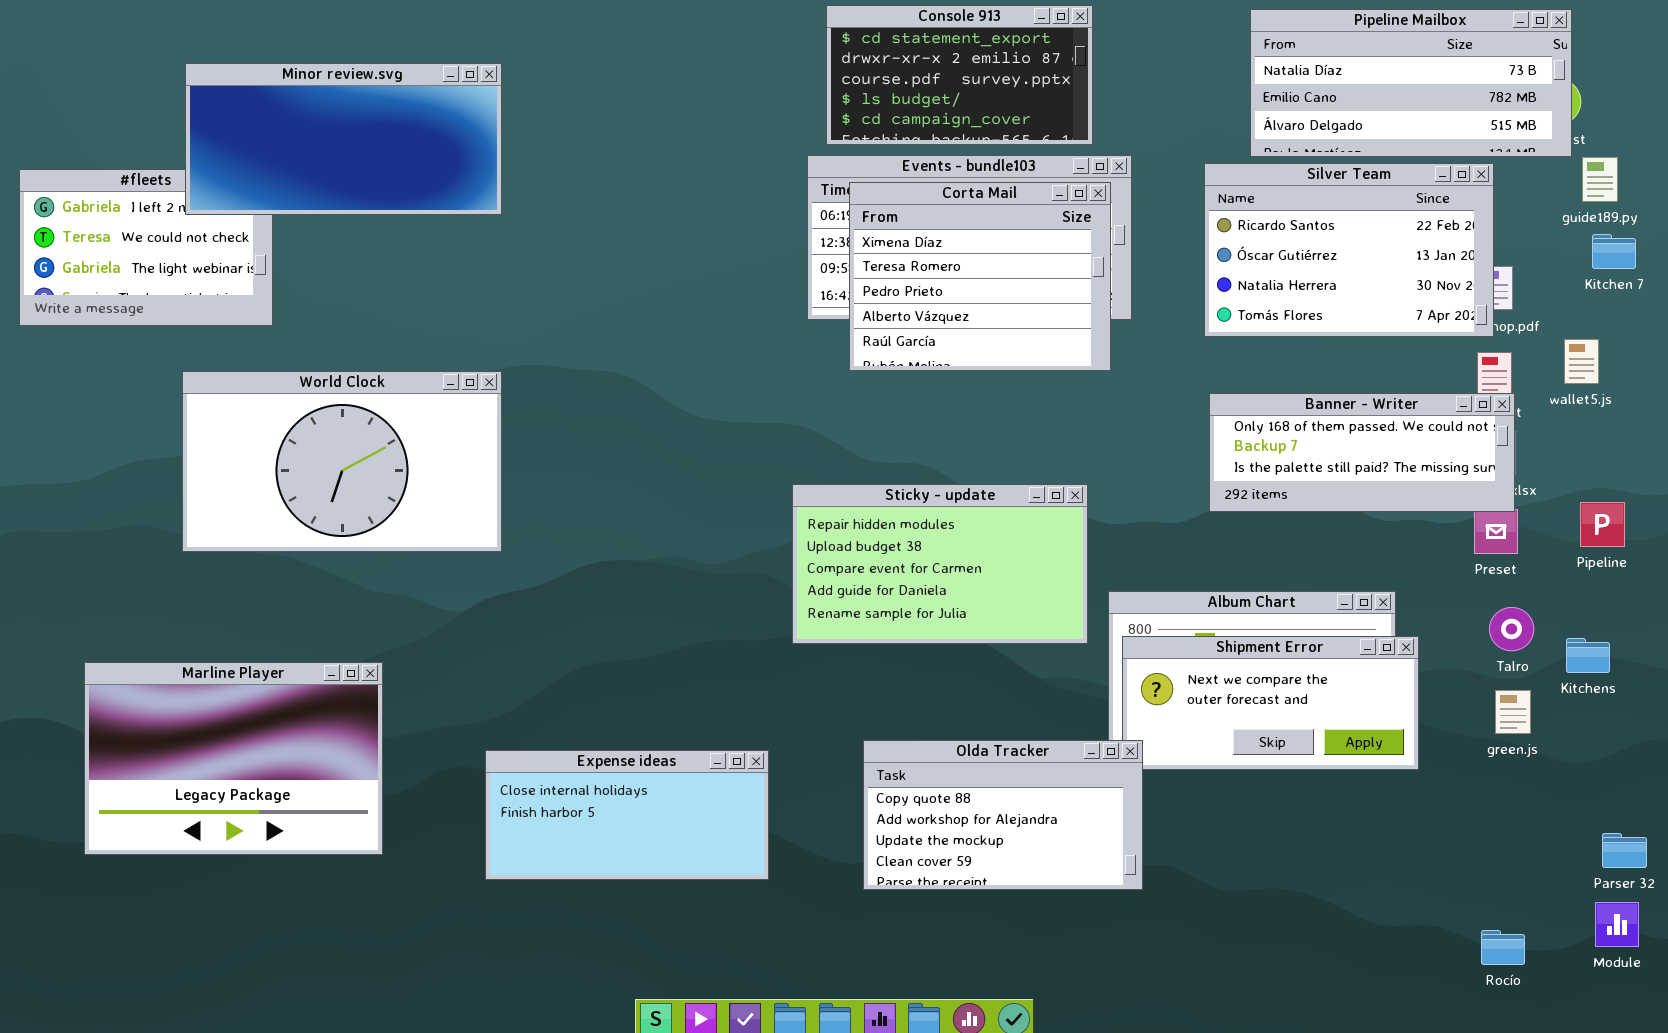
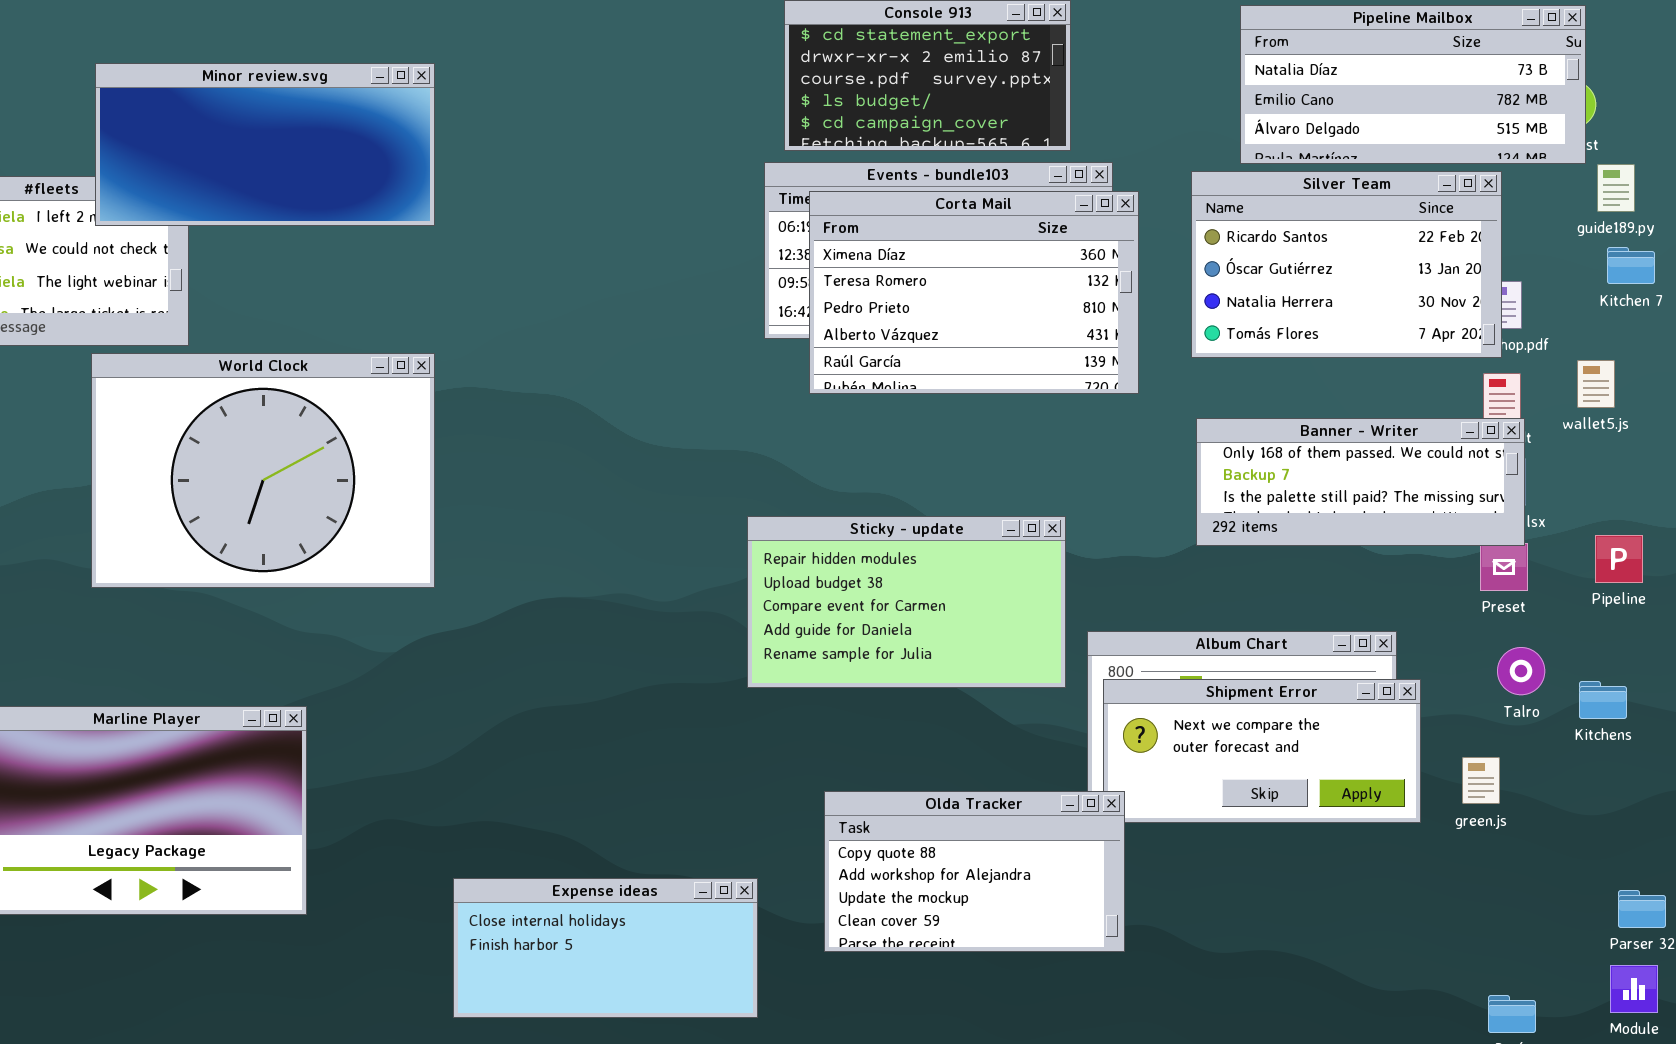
Corta Mail: [849,182,1111,371] -> [809,191,1139,394], resized
World Clock: [182,371,502,552] -> [91,353,435,588], resized
green.js: [1495,690,1531,734] -> [1462,757,1500,804], moved
Expense ideas: [485,750,769,880] -> [453,878,758,1018], moved

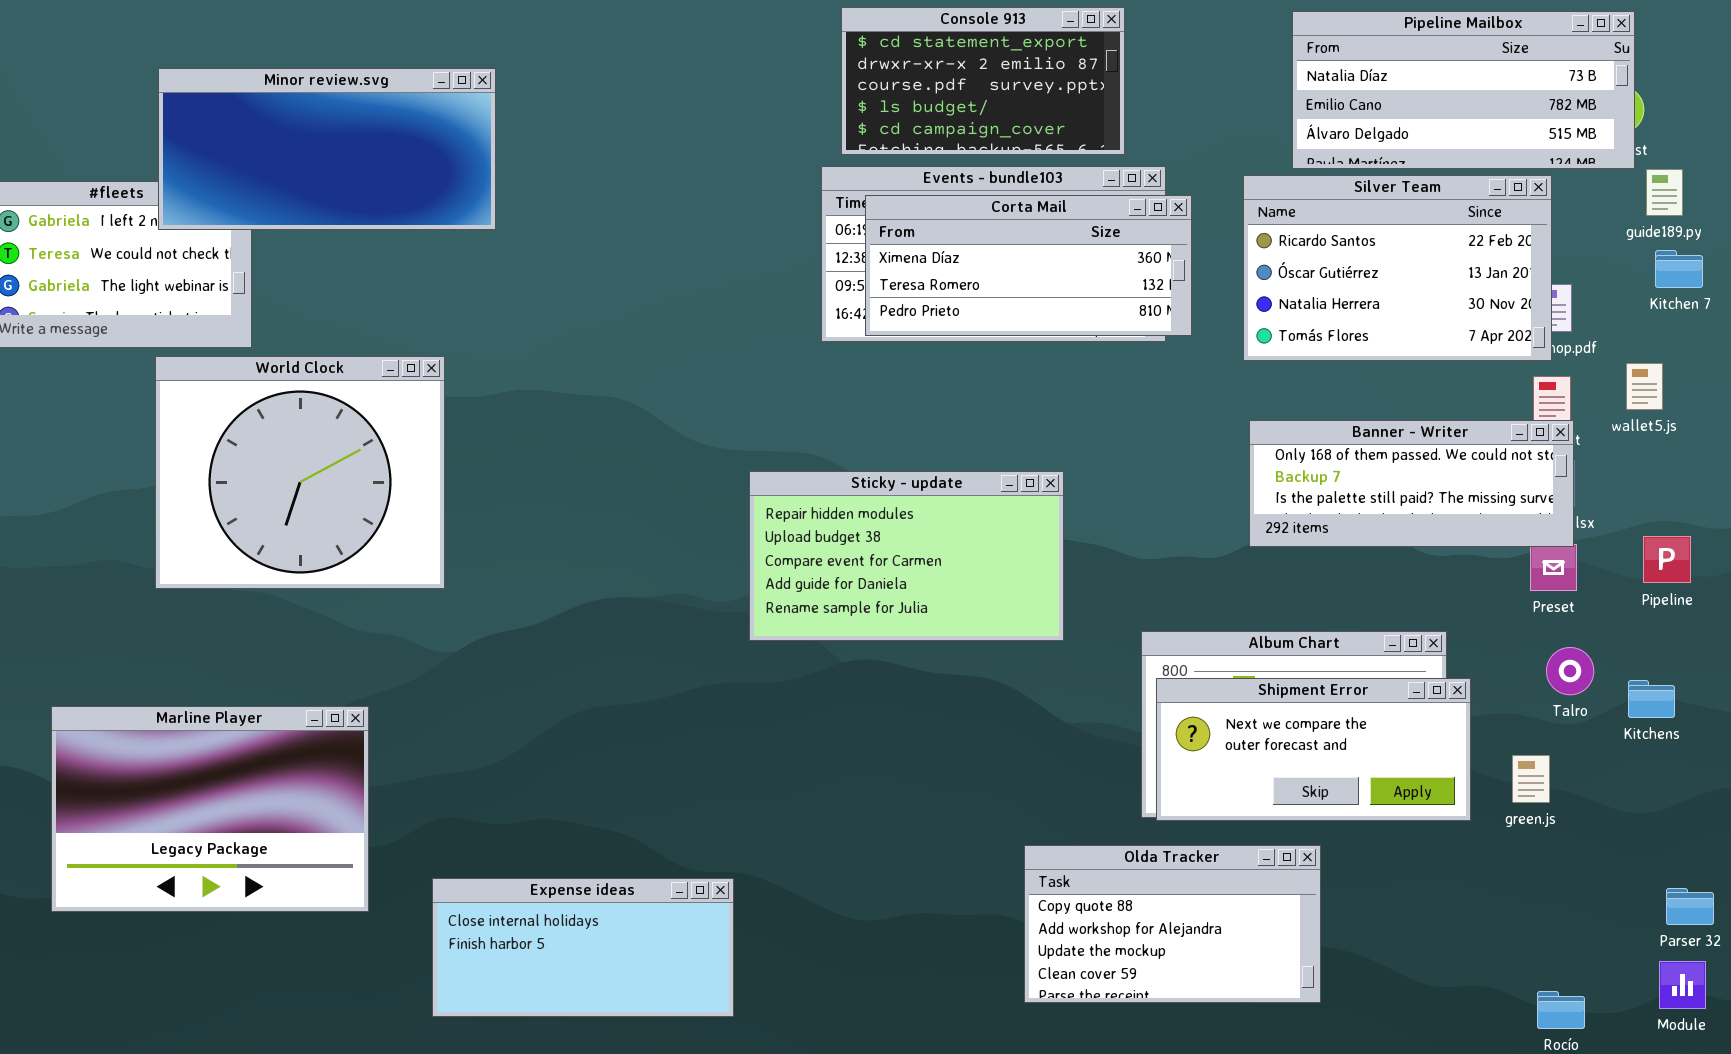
Corta Mail: [809,191,1139,394] -> [865,195,1192,336], resized
World Clock: [91,353,435,588] -> [155,356,445,589], resized
Sticky - update: [747,516,1066,688] -> [749,471,1064,641], moved
Olda Tracker: [824,791,1125,952] -> [1024,845,1321,1003], moved
Expense ideas: [453,878,758,1018] -> [432,878,734,1017], moved

